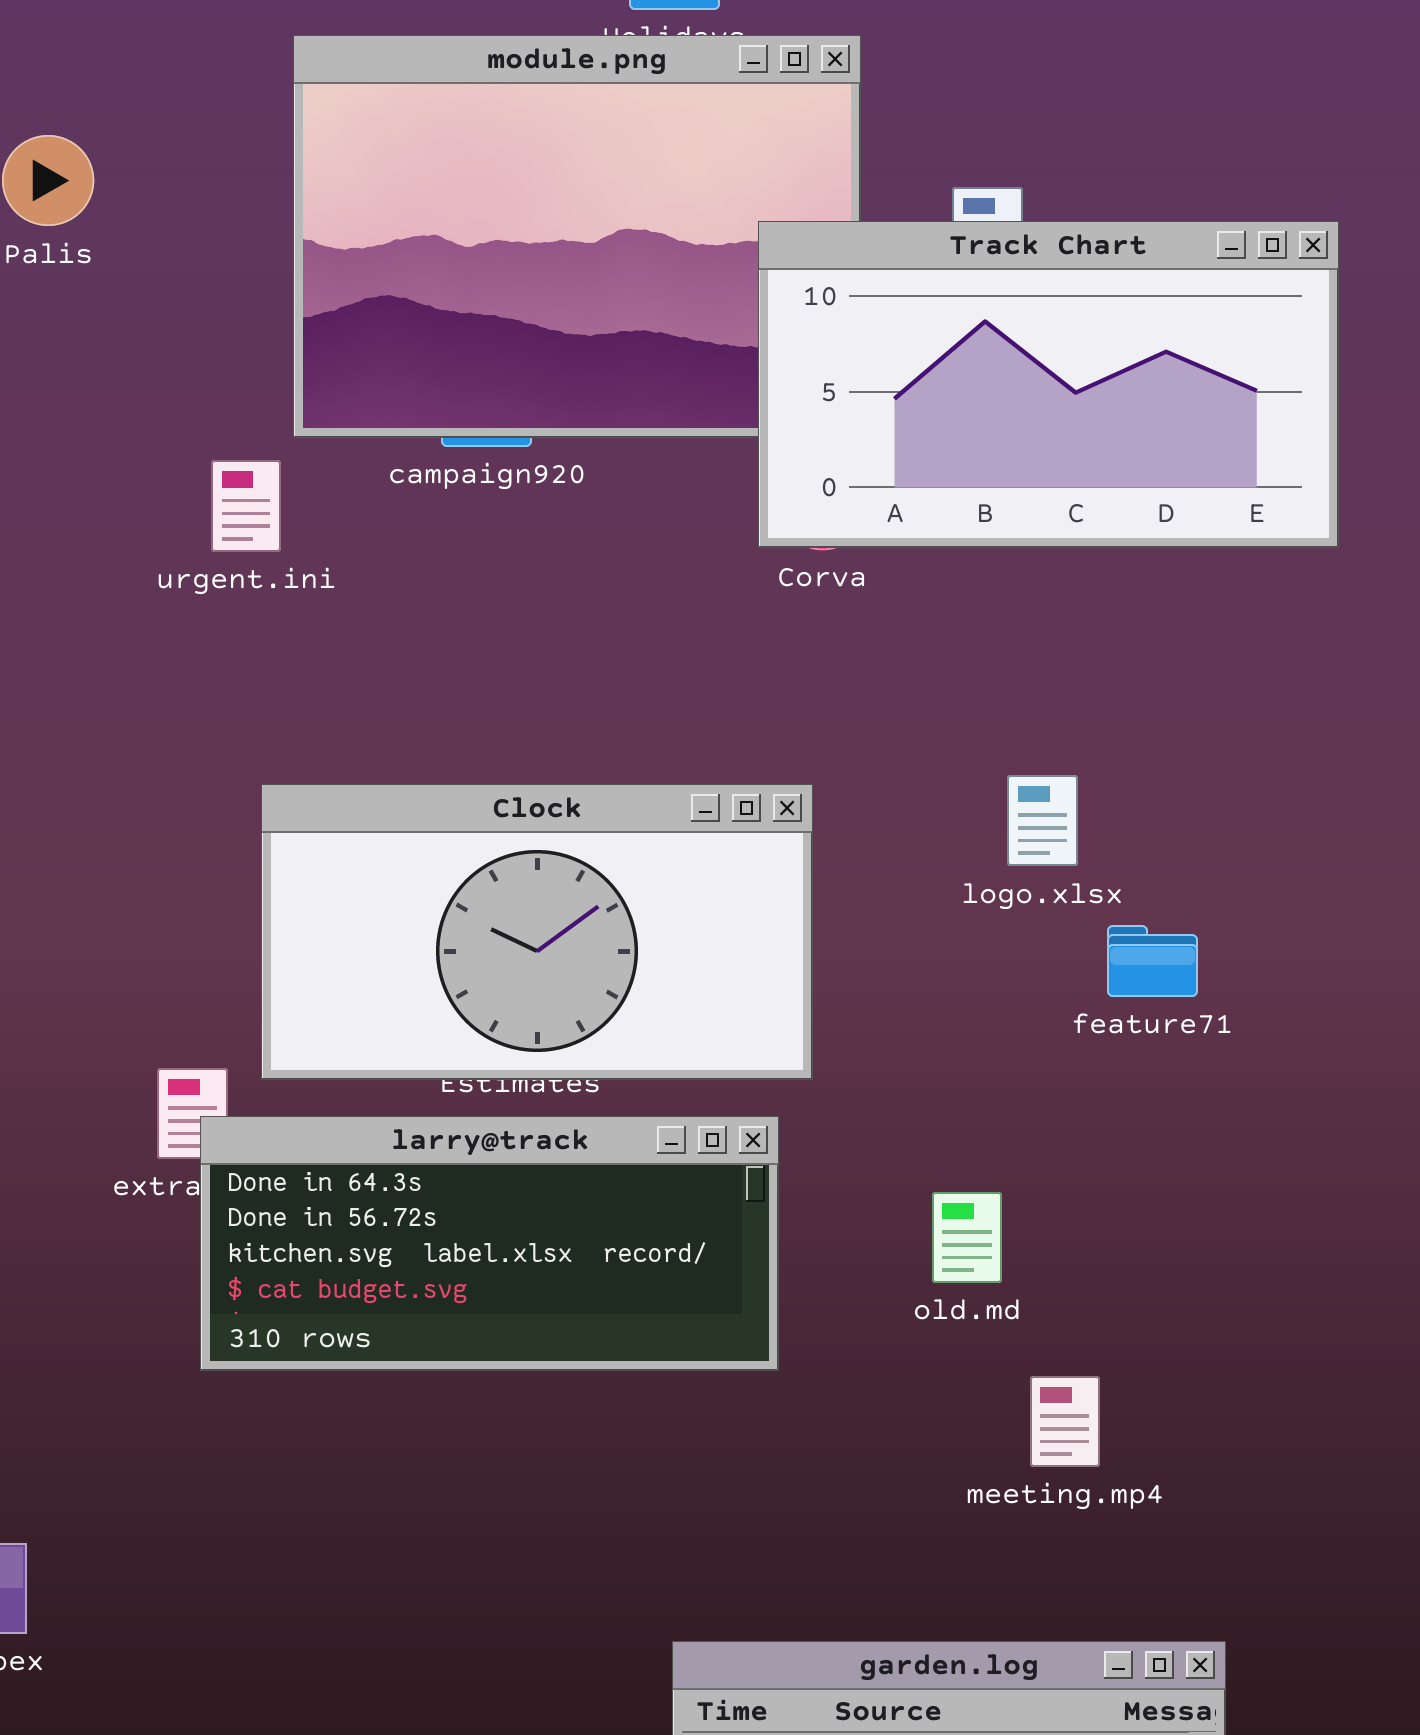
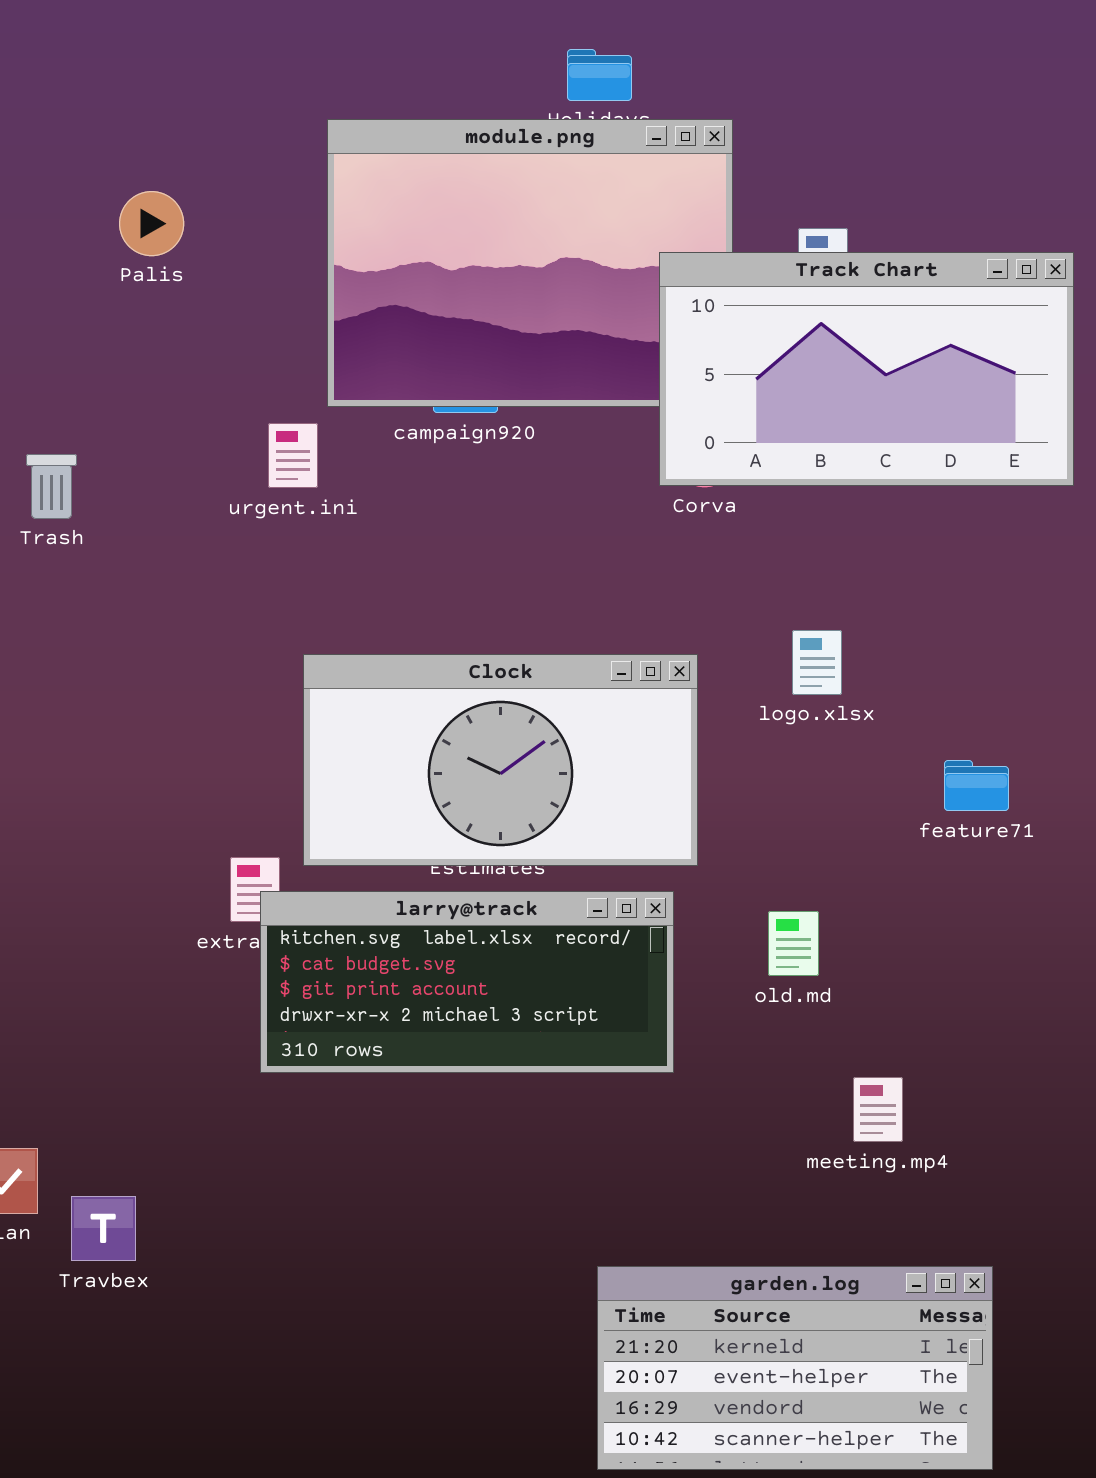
logo.xlsx: [1007,775,1078,866] -> [792,630,842,695], moved
feature71: [1107,925,1198,997] -> [944,760,1009,811], moved
larry@track: [200,1116,779,1371] -> [260,891,674,1073], scrolled down 2 rows
old.md: [932,1192,1002,1283] -> [768,911,819,976], moved

